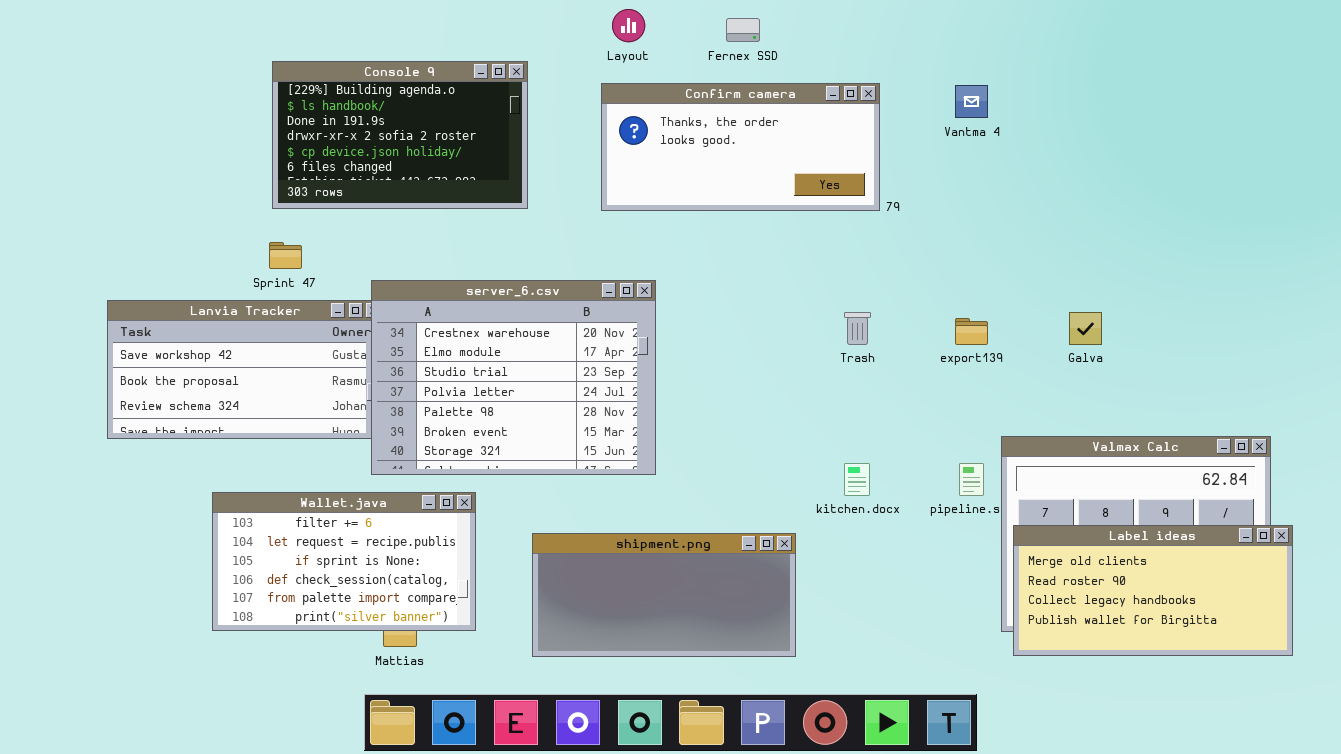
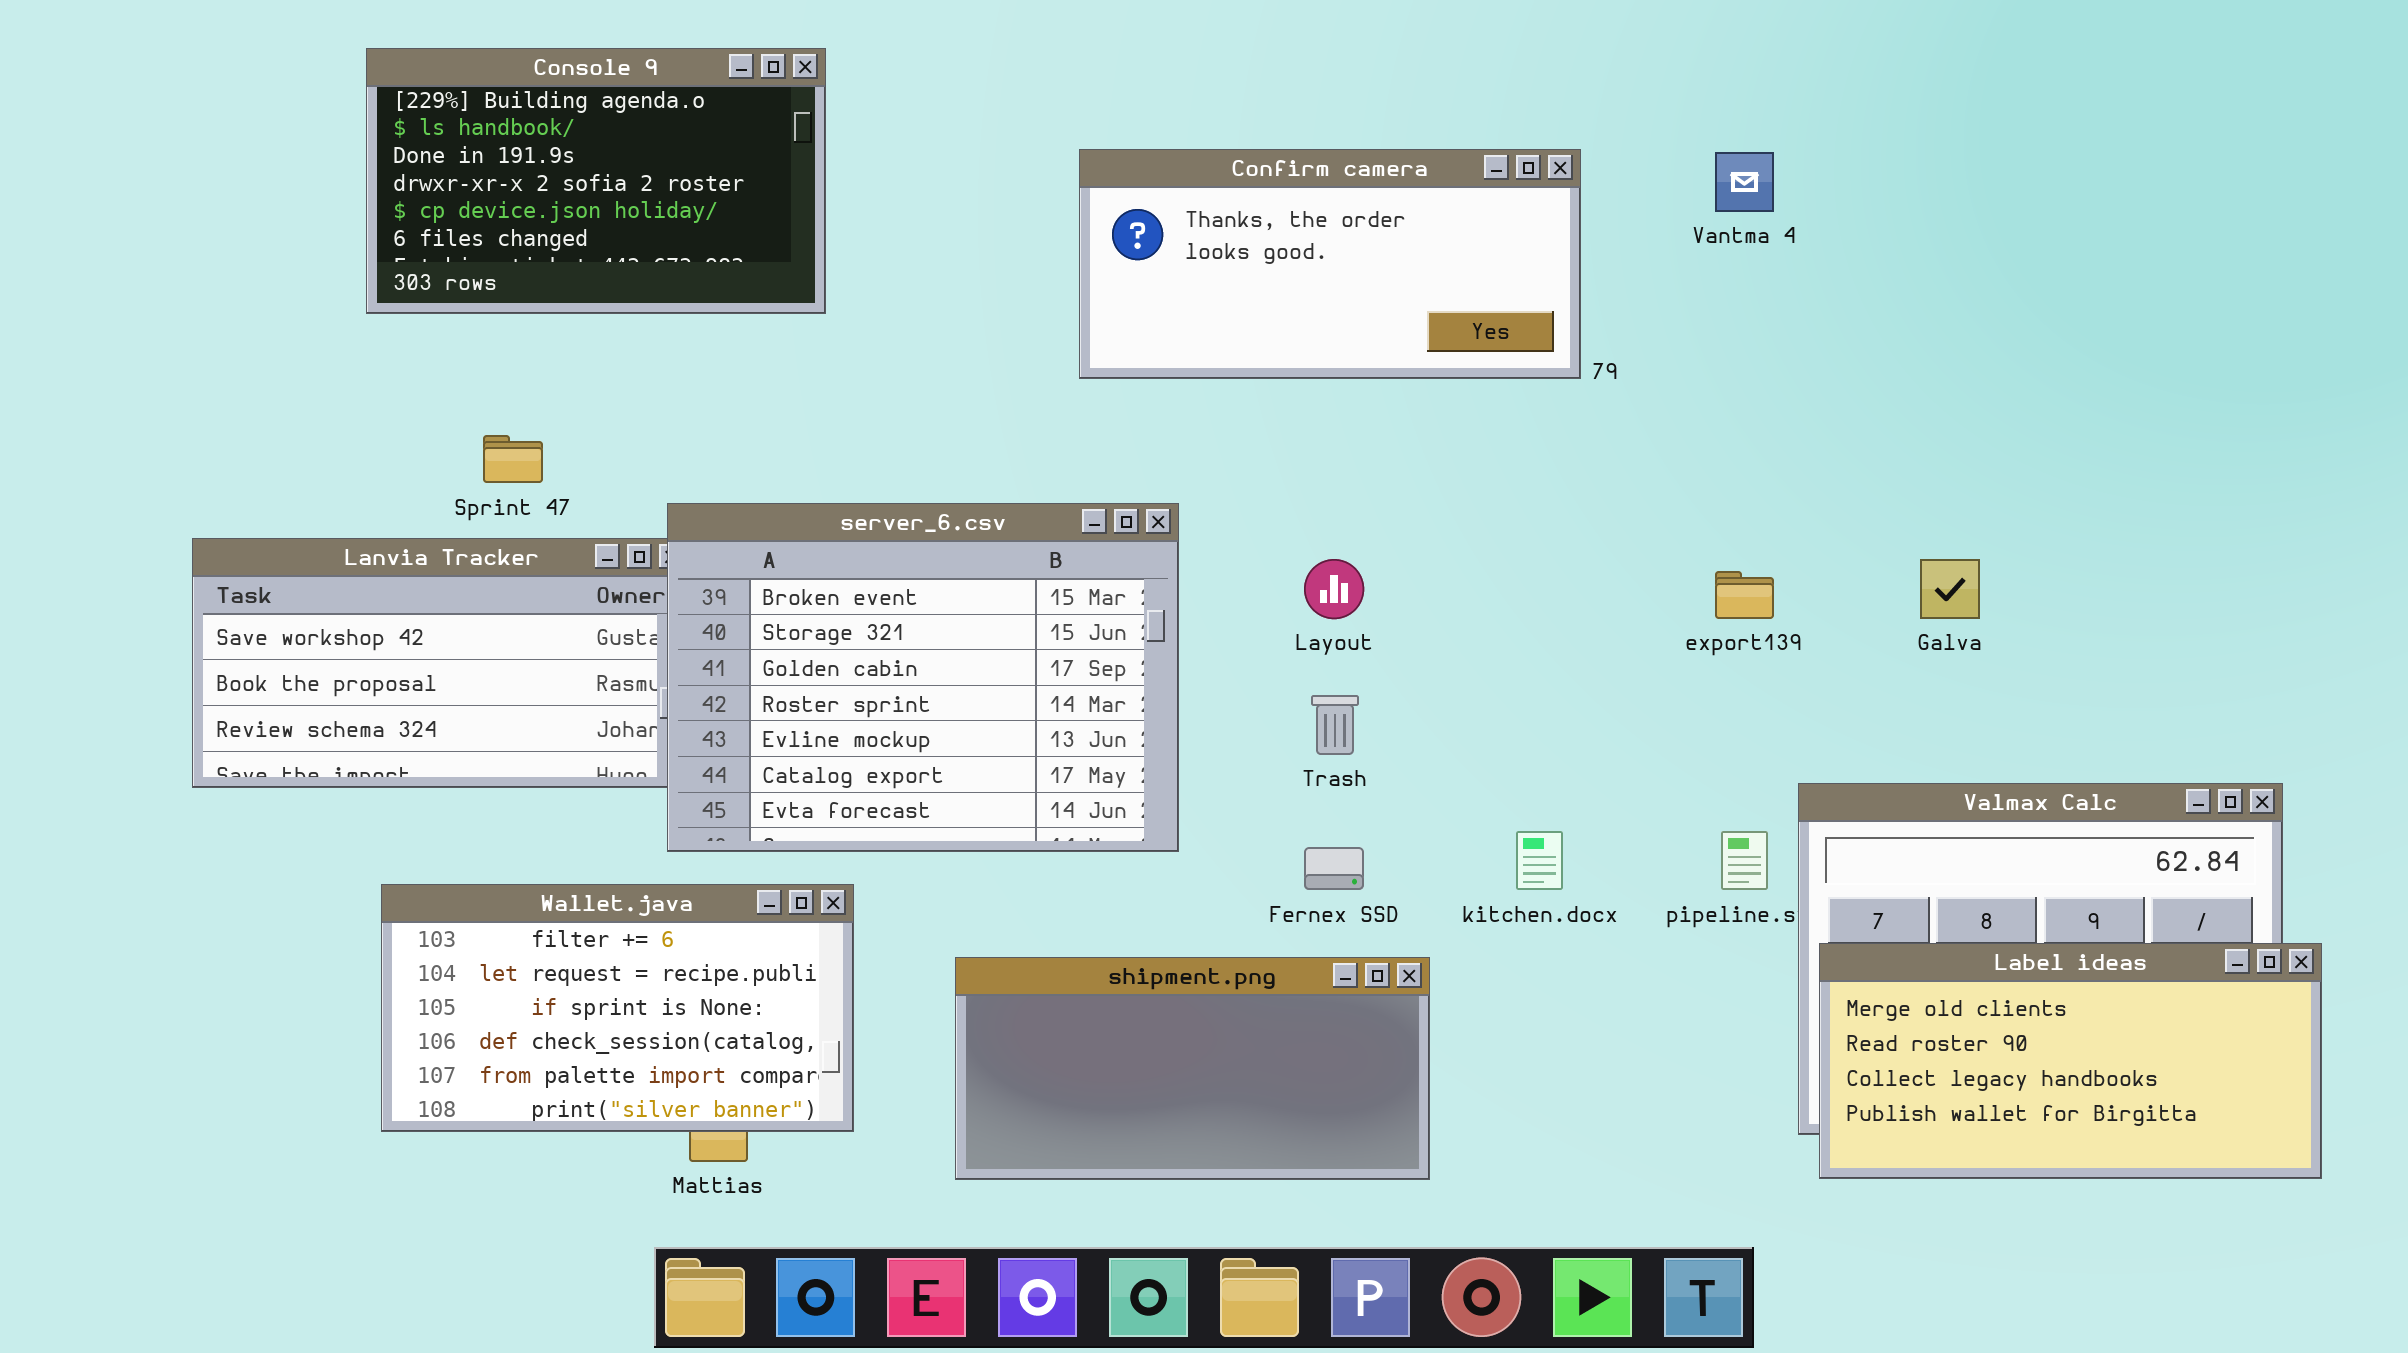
Layout: [612,9,645,42] -> [1304,559,1364,619], moved
Fernex SSD: [726,18,760,42] -> [1304,847,1364,890], moved
Console 9: [272,61,528,209] -> [366,48,826,314], moved
server_6.csv: [371,280,656,475] -> [667,503,1179,852], scrolled down 5 rows
Trash: [844,312,871,345] -> [1311,695,1359,755], moved

